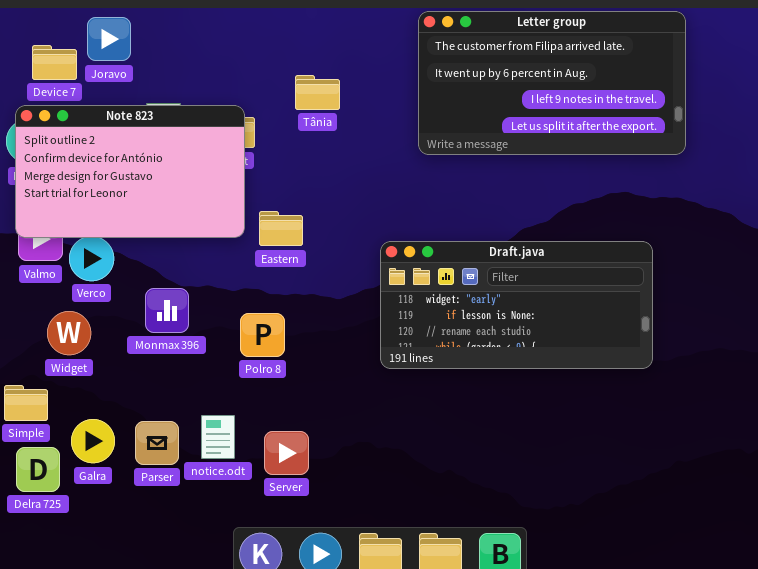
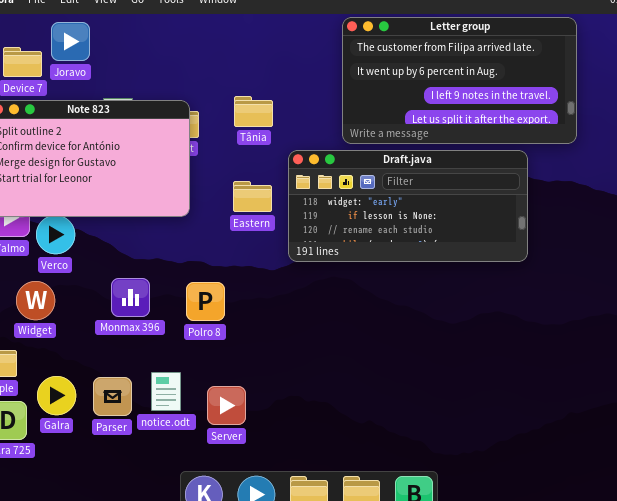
Tânia: [295,75,340,110] -> [234,96,273,127], moved
Eastern: [259,211,303,246] -> [233,181,272,212], moved
Draft.java: [380,241,653,369] -> [288,150,528,262], moved
Monmax 396: [145,288,189,333] -> [111,278,150,317], moved

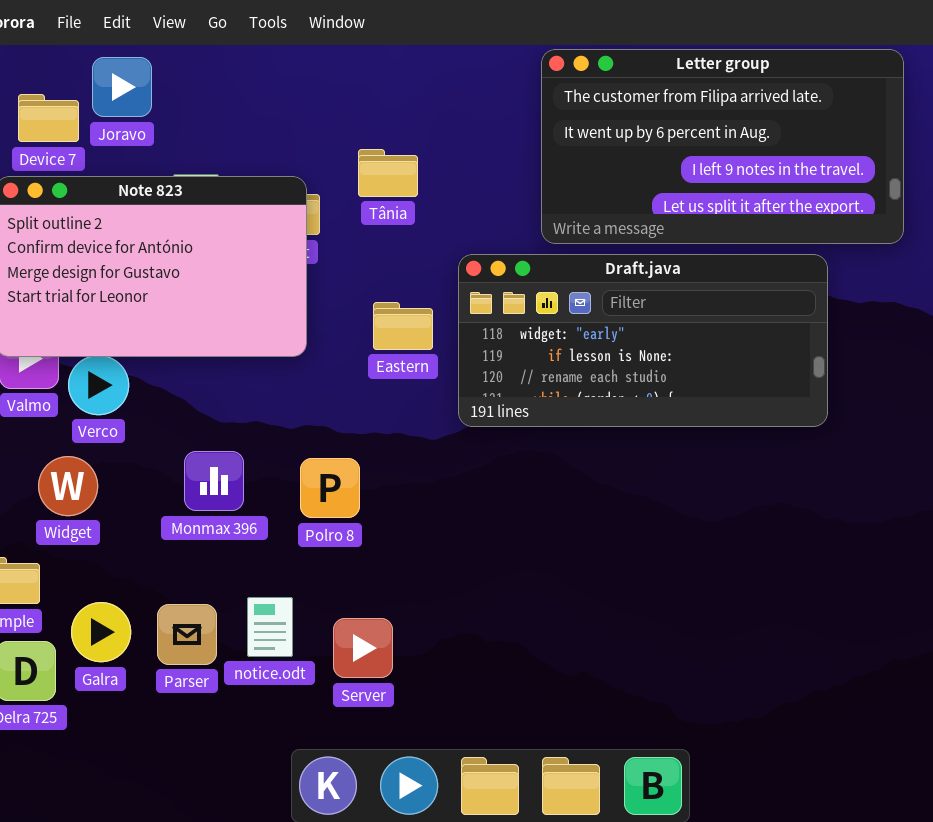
Tânia: [234,96,273,127] -> [358,149,418,197], moved

